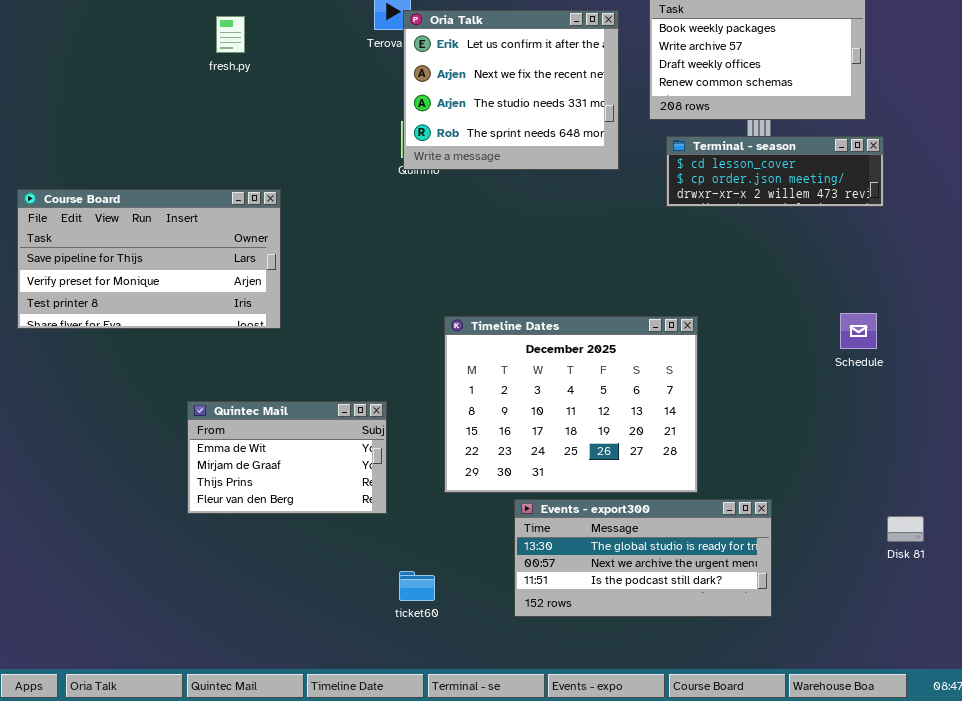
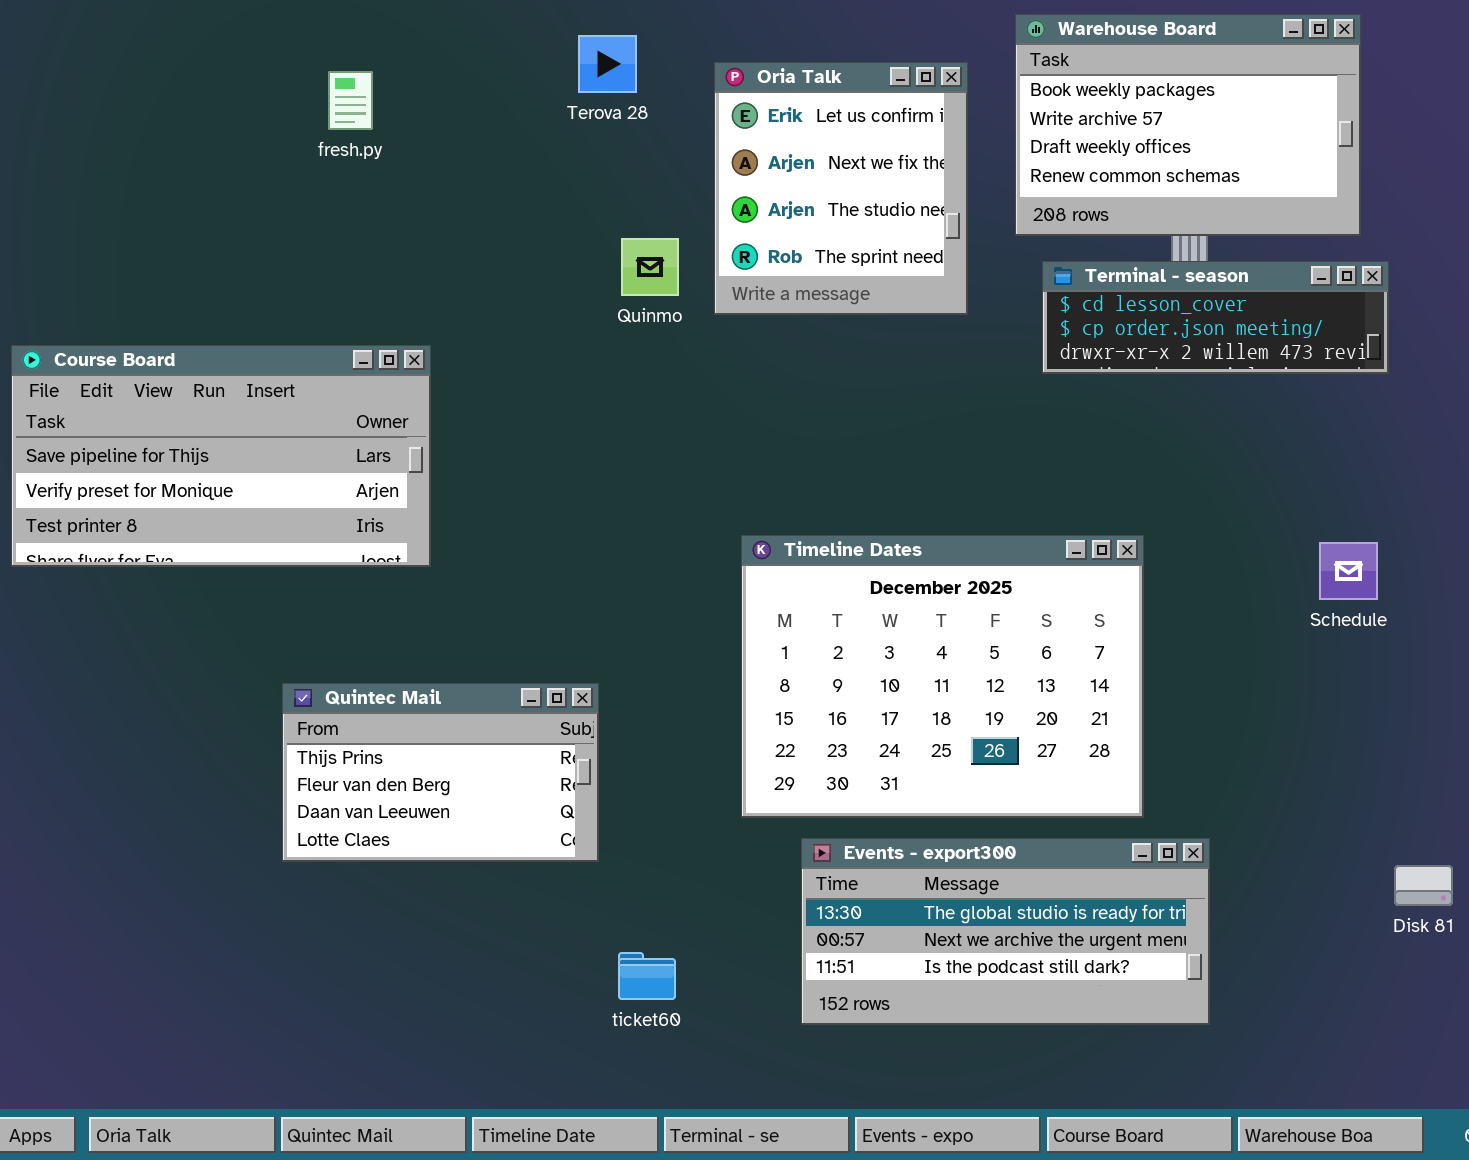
Oria Talk: [403,10,619,170] -> [714,62,968,315], resized
Timeline Dates: [444,316,698,493] -> [741,535,1144,818], moved
Quintec Mail: [187,401,387,514] -> [282,683,599,862], scrolled down 2 rows

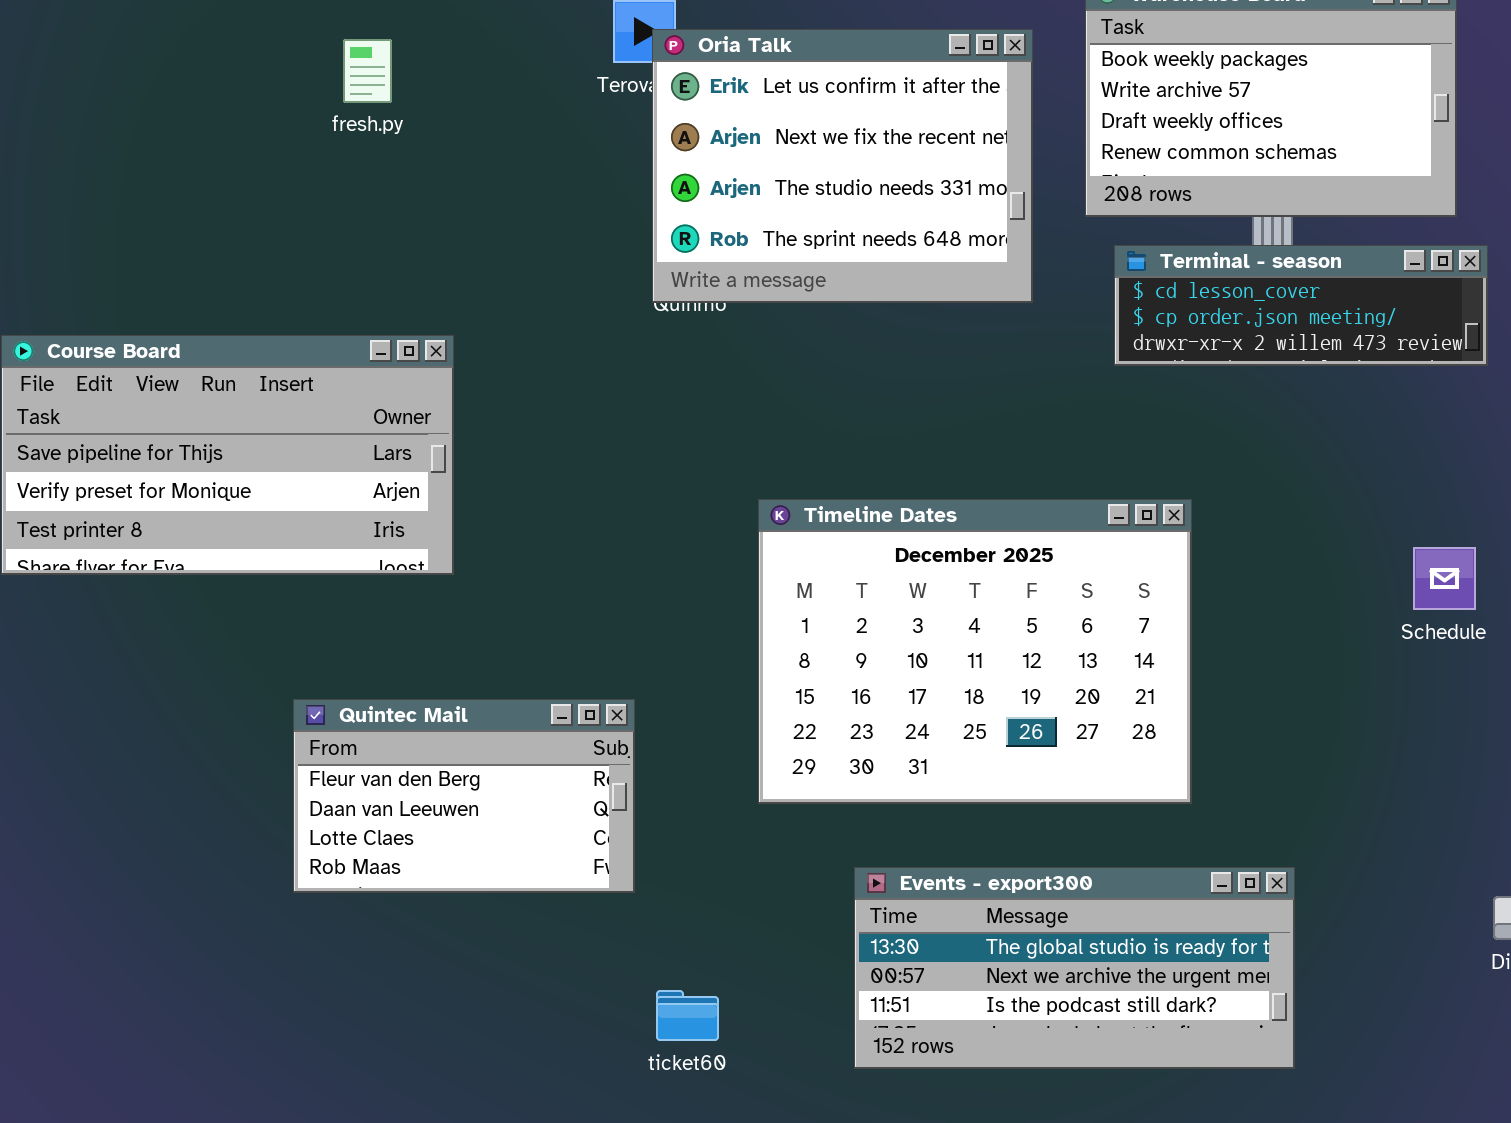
Oria Talk: [714,62,968,315] -> [652,29,1033,303], resized
Timeline Dates: [741,535,1144,818] -> [758,499,1192,804], moved
Quintec Mail: [282,683,599,862] -> [293,699,635,893], scrolled down 1 row

